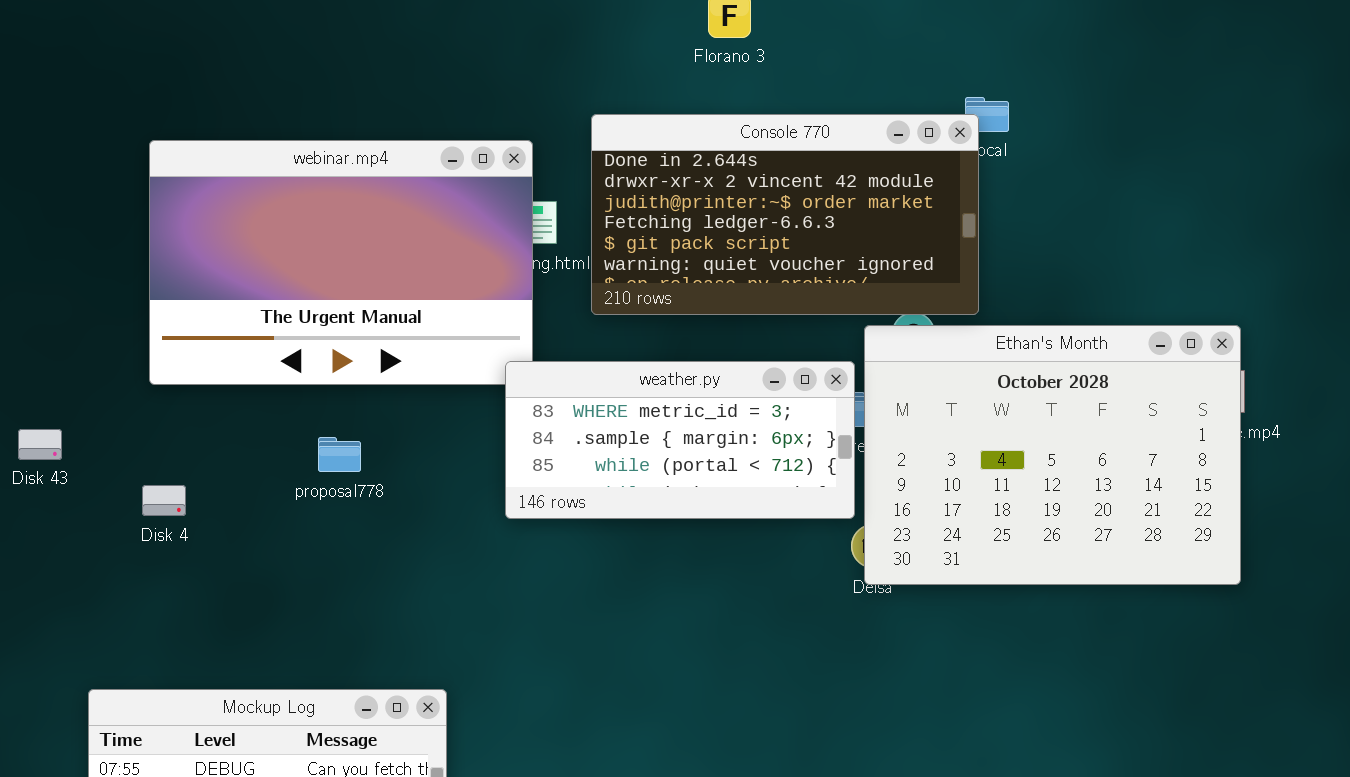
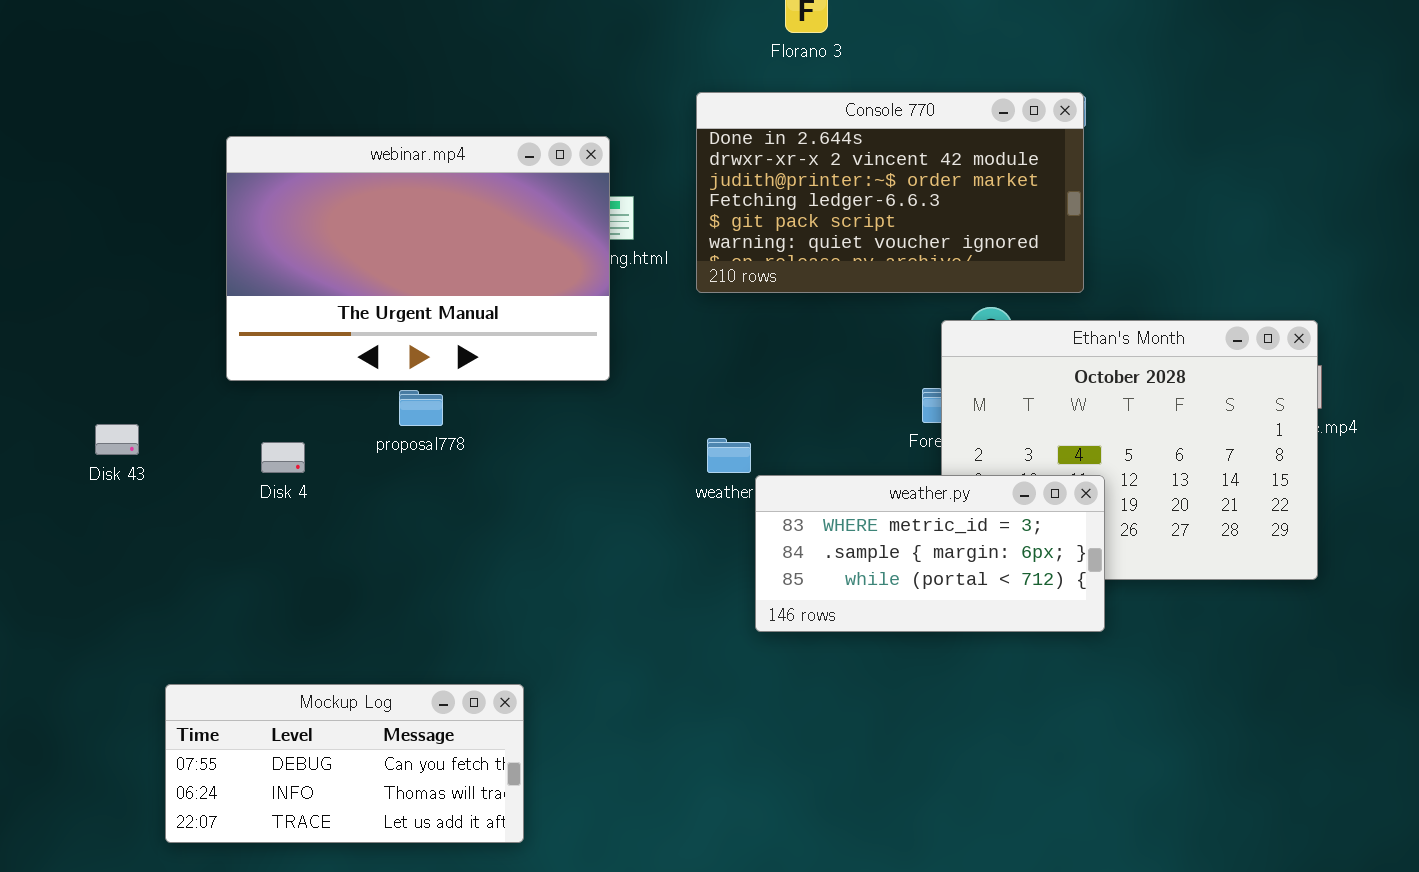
Console 770: [591,114,979,315] -> [696,92,1084,293], moved
weather.py: [505,361,855,519] -> [755,475,1105,632], moved
proposal778: [318,437,361,472] -> [399,390,443,426], moved
Disk 4: [142,485,186,516] -> [261,442,305,473], moved

